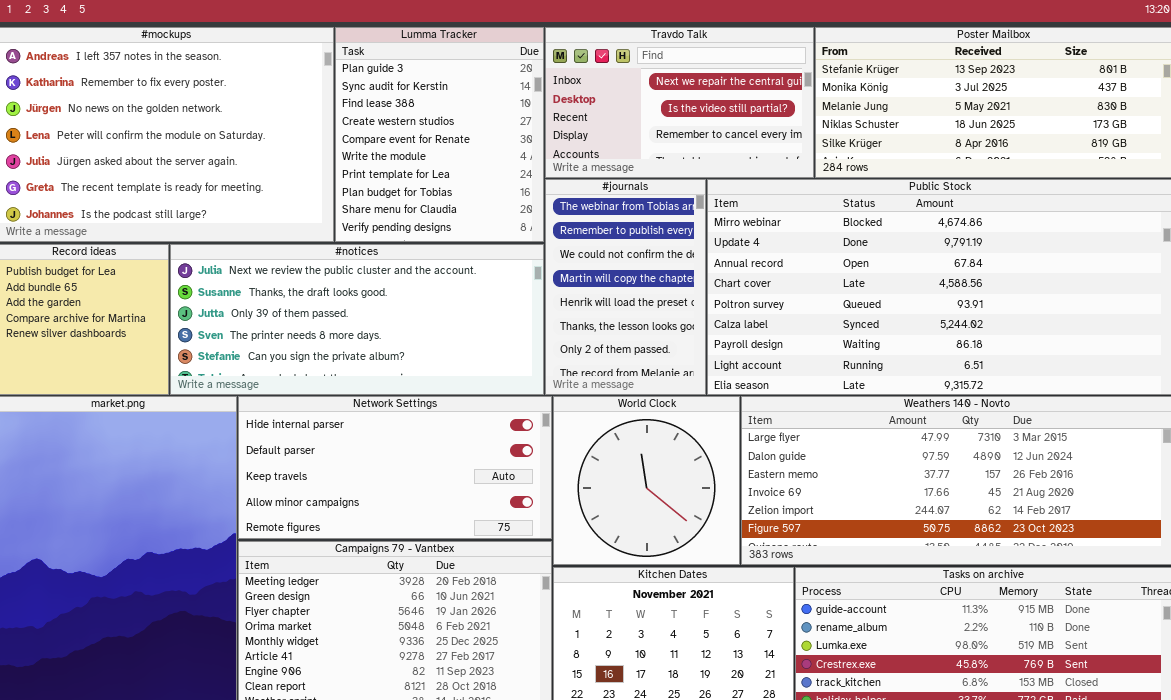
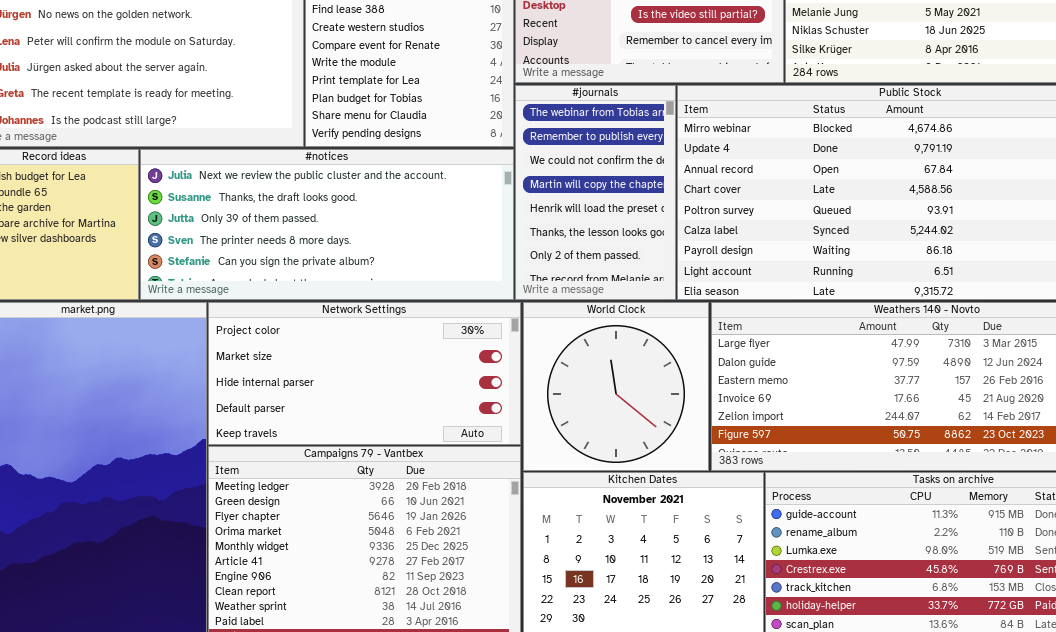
Network Settings: [238,396,552,539] -> [208,302,521,445], scrolled up 2 rows

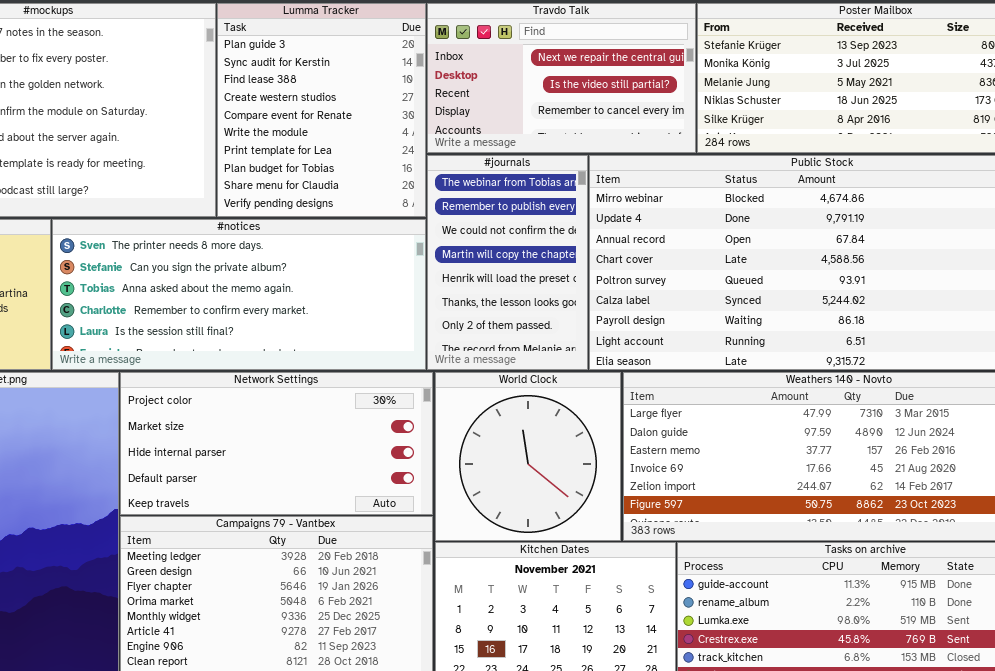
#notices: [140,149,514,300] -> [52,219,426,370], scrolled down 3 rows

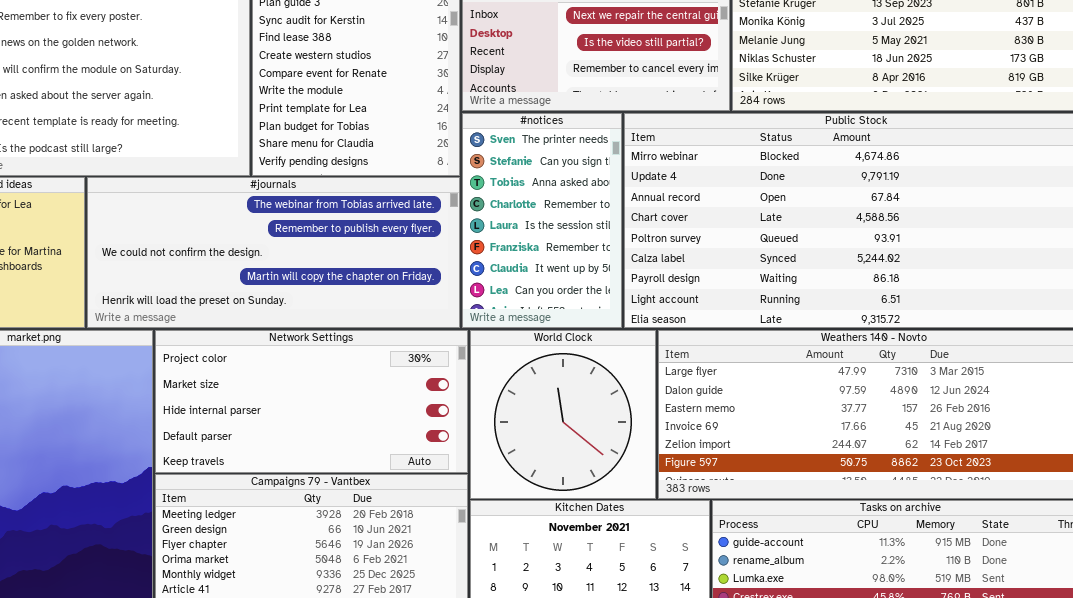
#journals: [427,155,588,370] -> [87,177,460,328], moved, resized
#notices: [52,219,426,370] -> [462,113,622,328], moved, resized

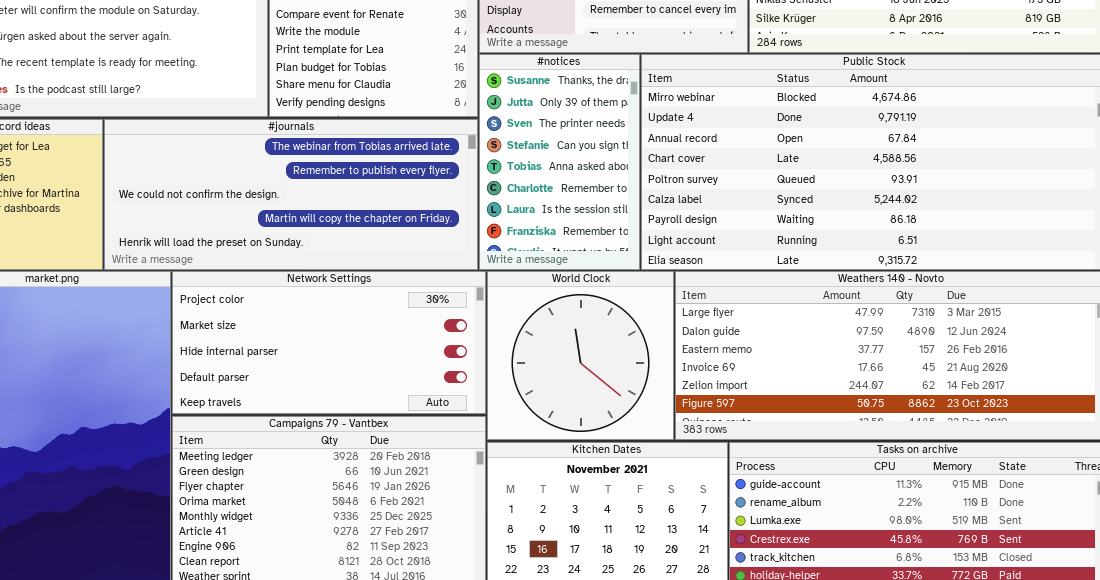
#notices: [462,113,622,328] -> [479,54,640,270], scrolled up 2 rows

